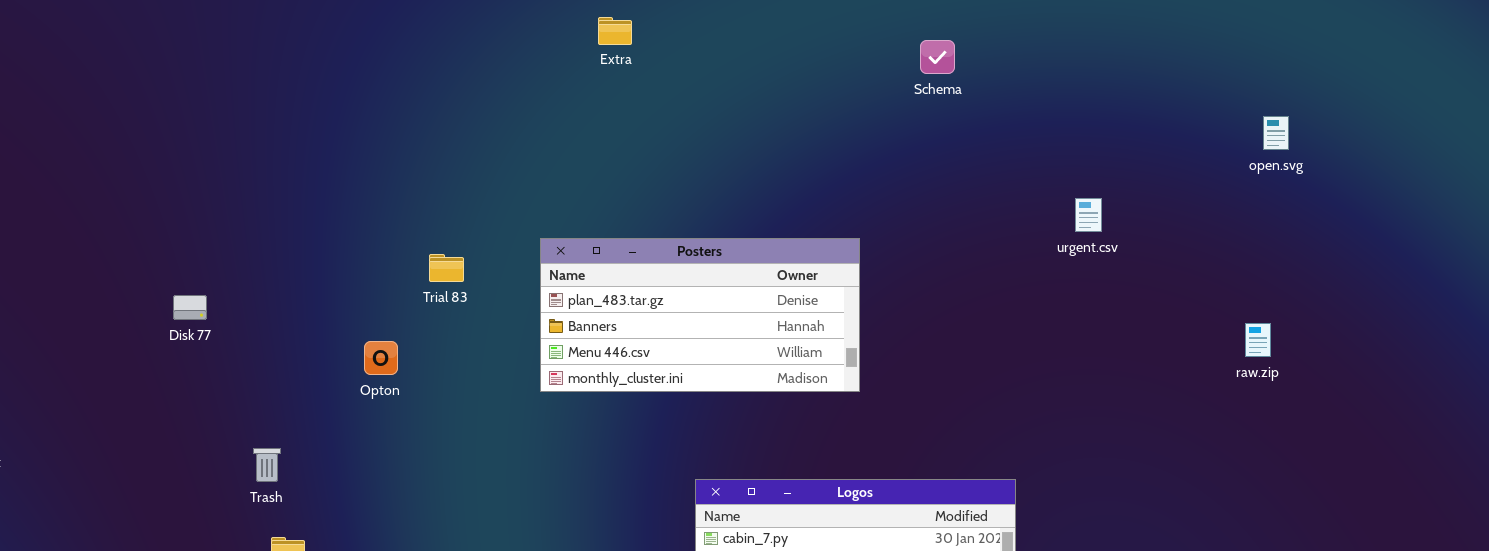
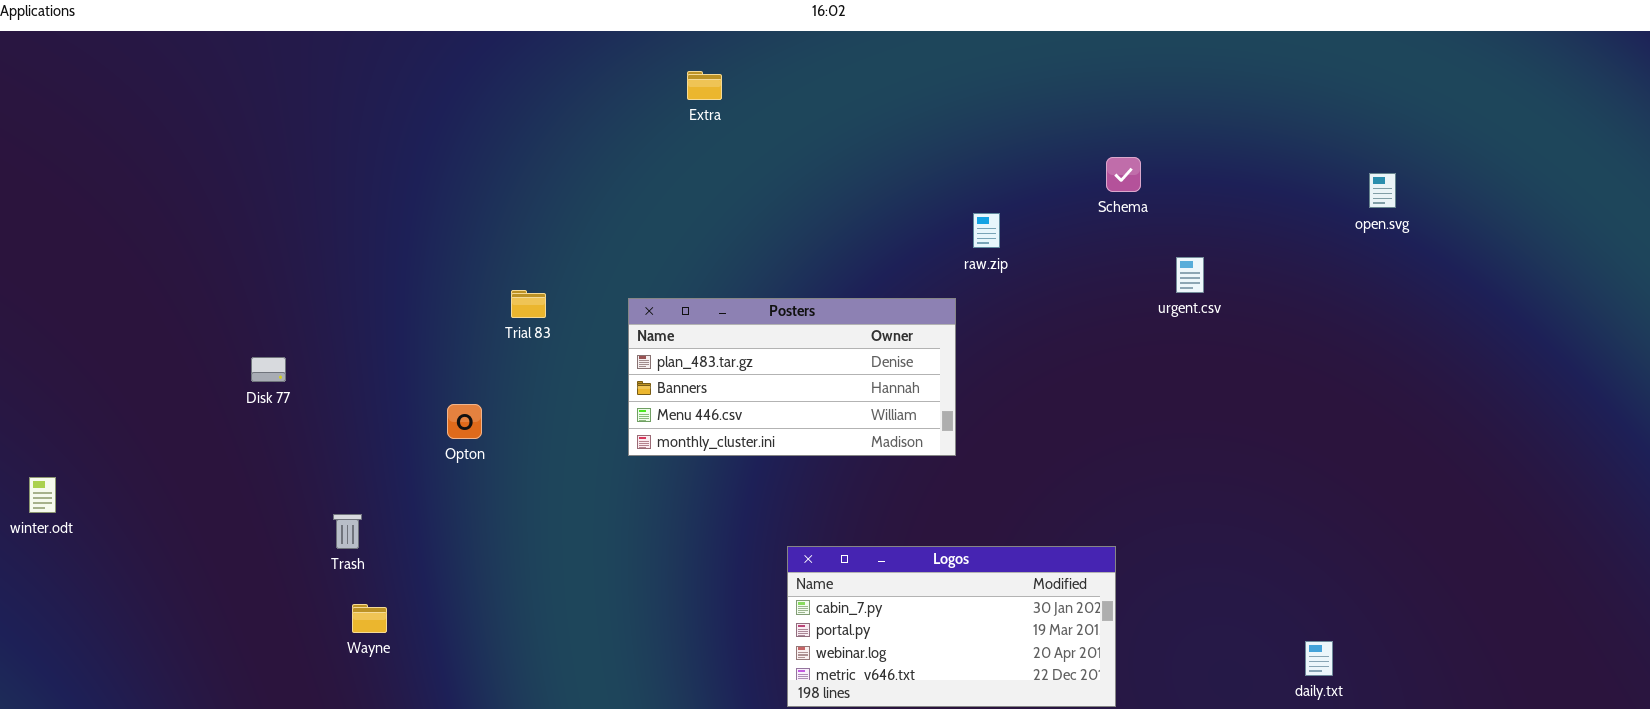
Schema: [920,40,955,74] -> [1106,157,1141,192], moved
Trial 83: [429,254,464,282] -> [511,290,546,318], moved
raw.zip: [1245,323,1271,357] -> [973,213,1000,248], moved

